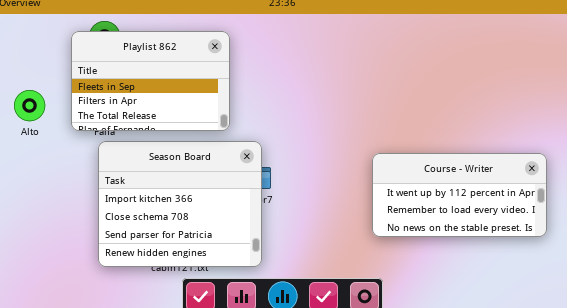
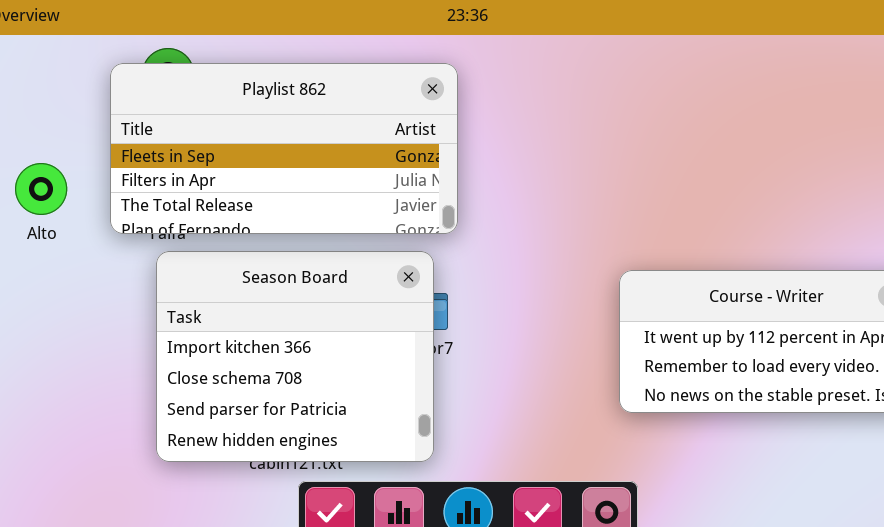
Playlist 862: [71,31,230,131] -> [110,63,458,234], resized

